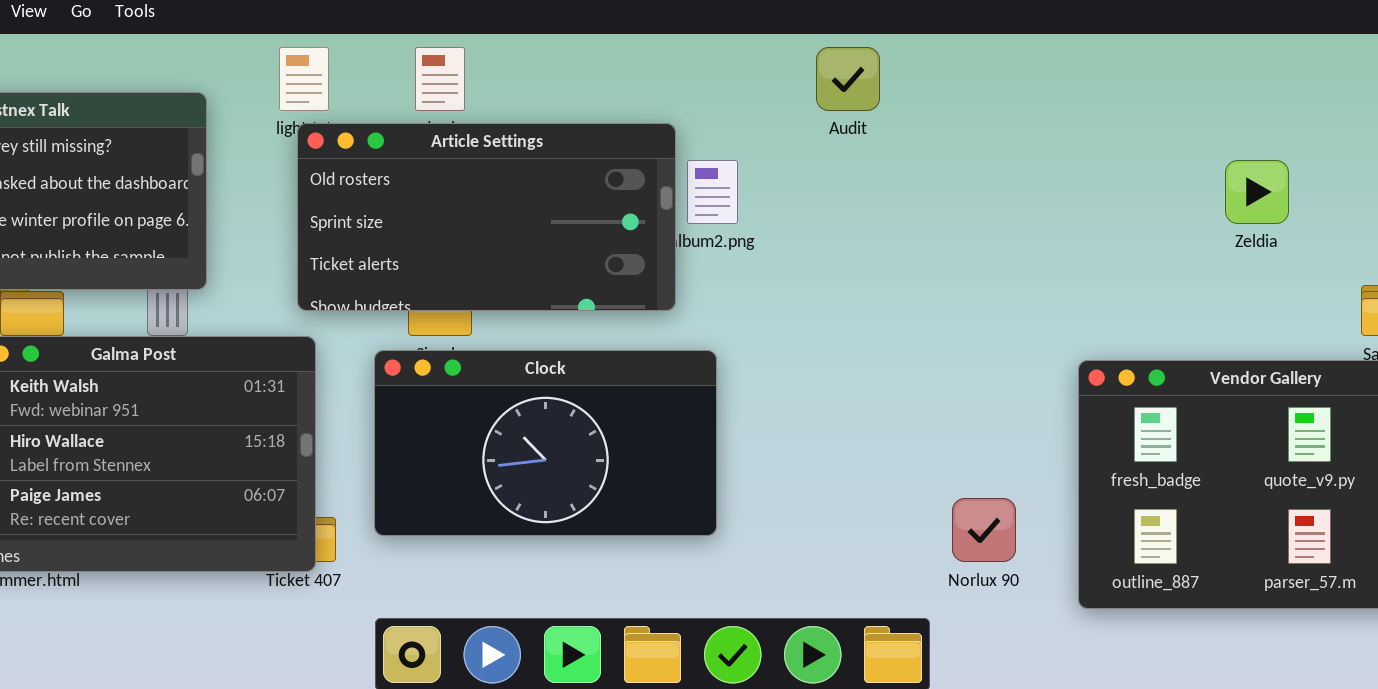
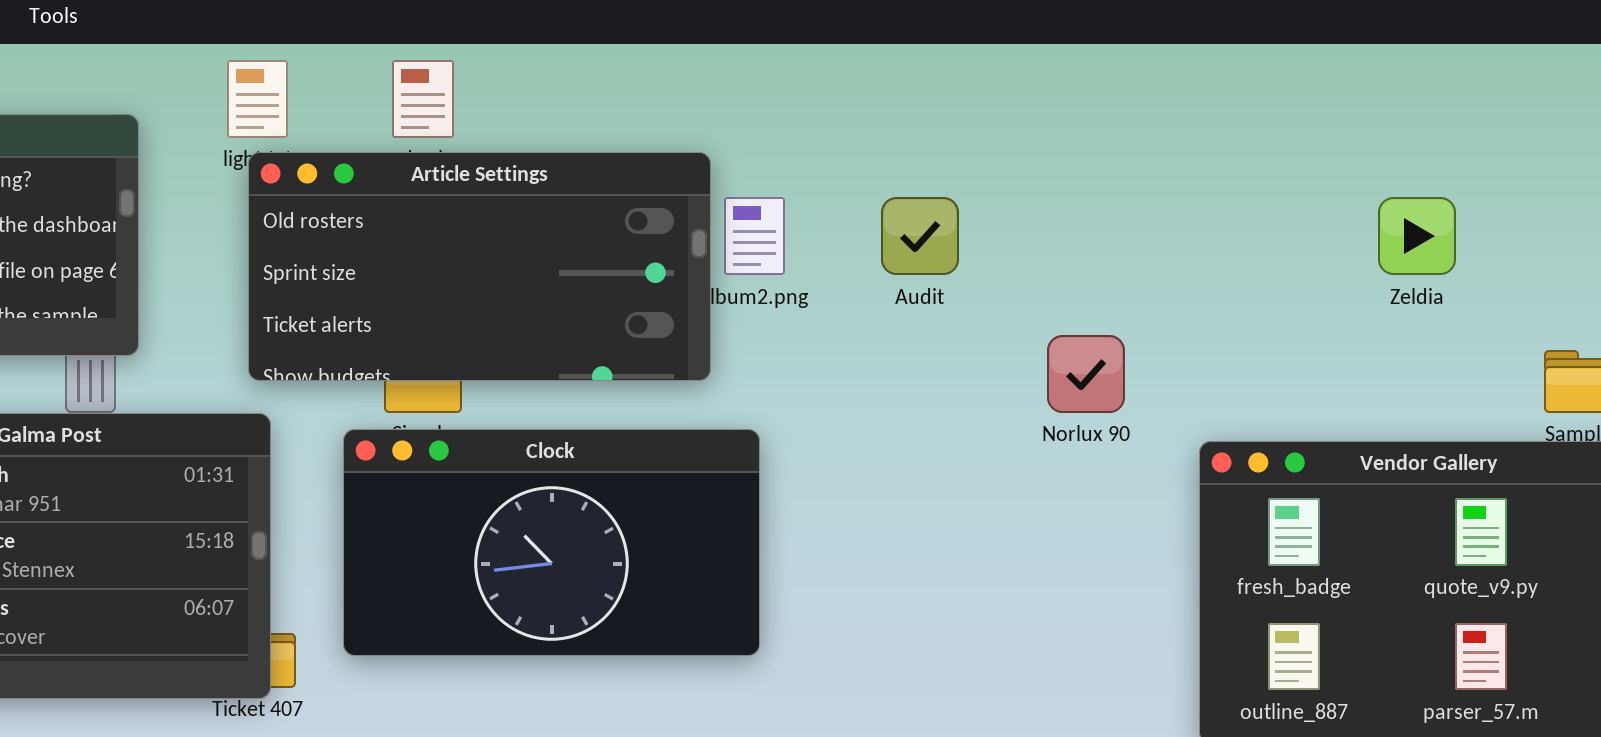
Audit: [816,47,880,111] -> [881,197,959,275], moved
Norlux 90: [952,498,1016,562] -> [1047,335,1125,413], moved

